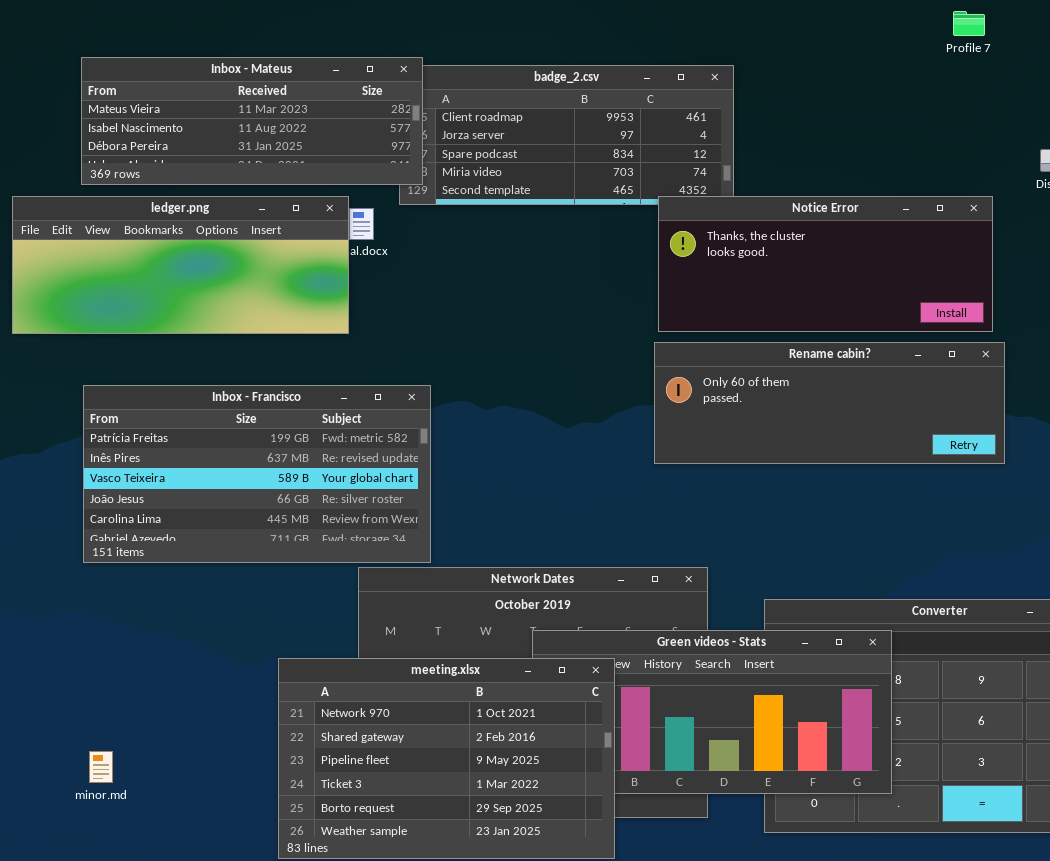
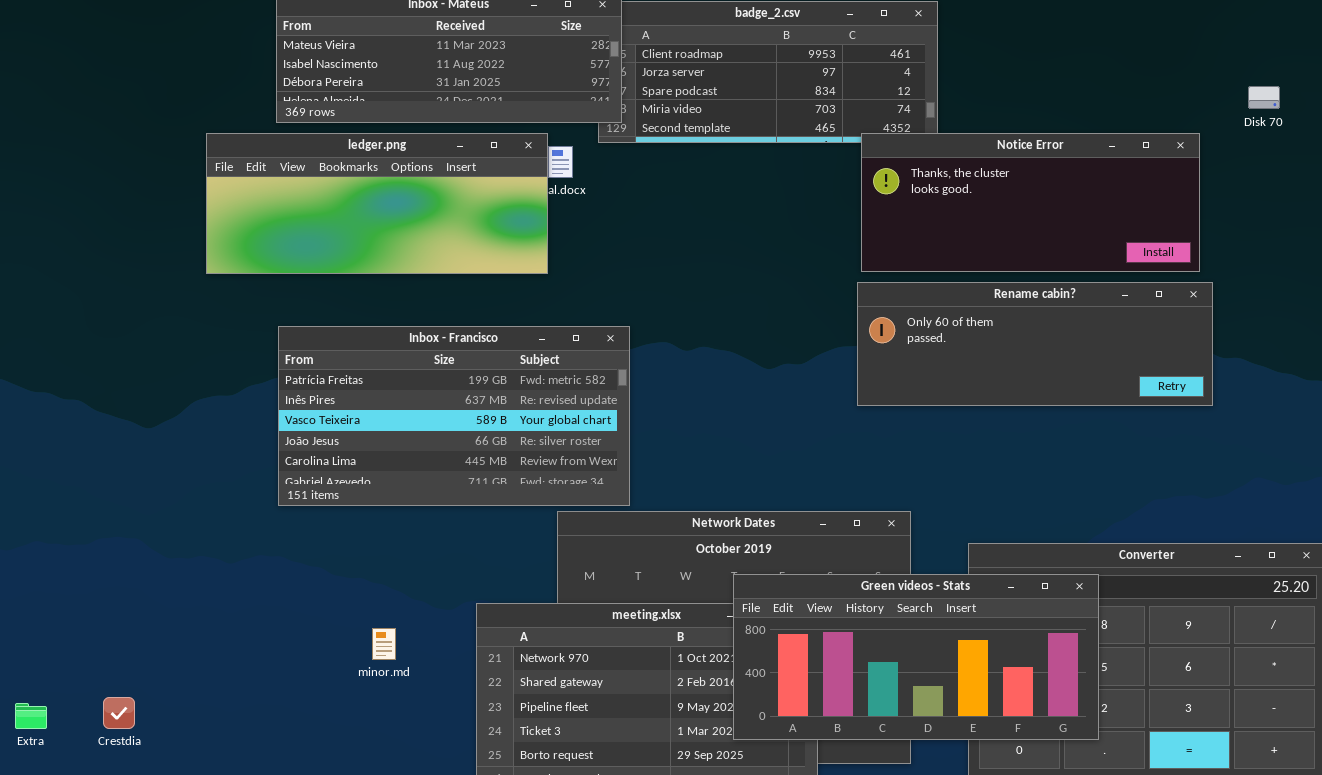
Green videos - Stats: [532,630,892,794] -> [733,574,1099,740], raised
minor.md: [89,751,113,783] -> [372,628,396,660], moved

